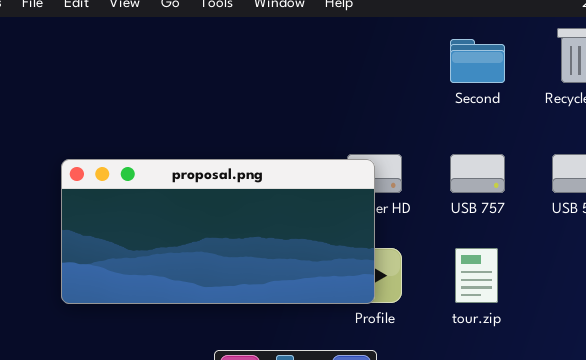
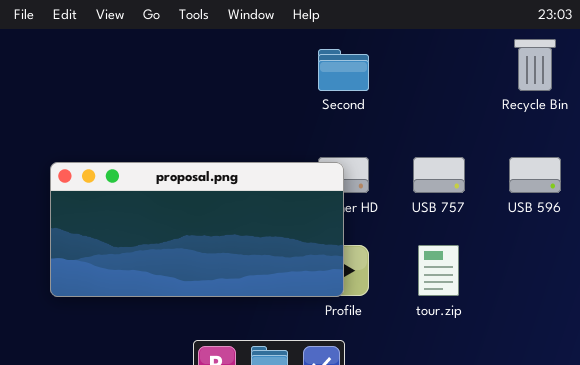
Second: [450,39,505,83] -> [318,49,369,91], moved

